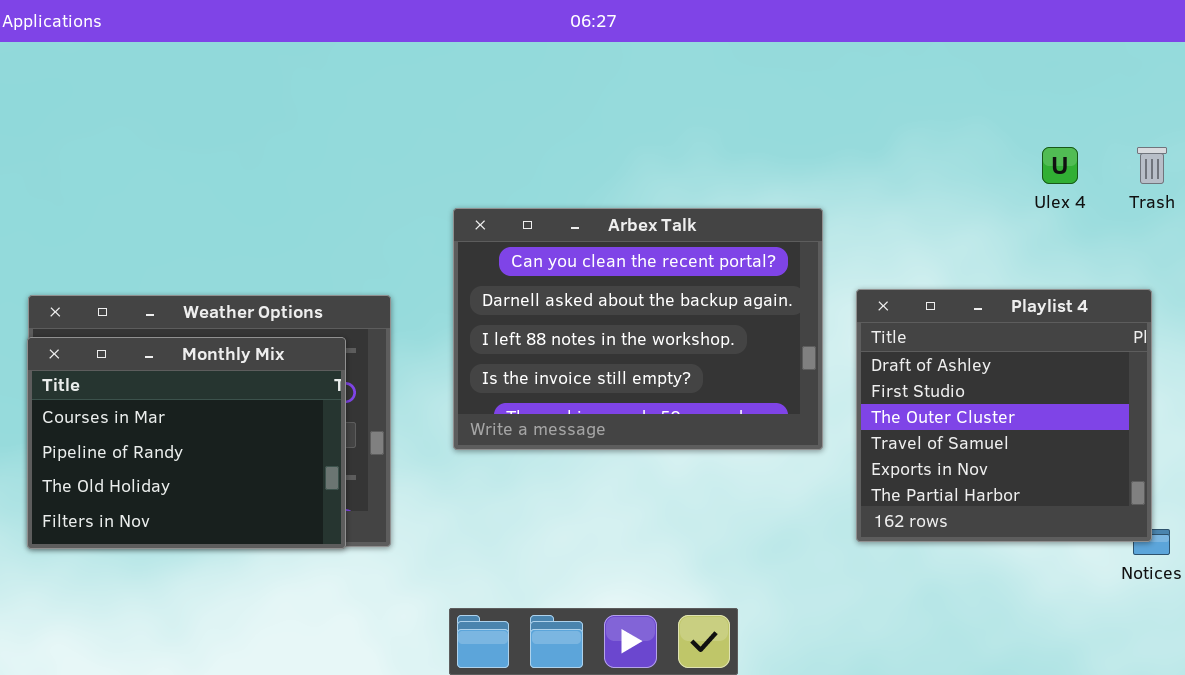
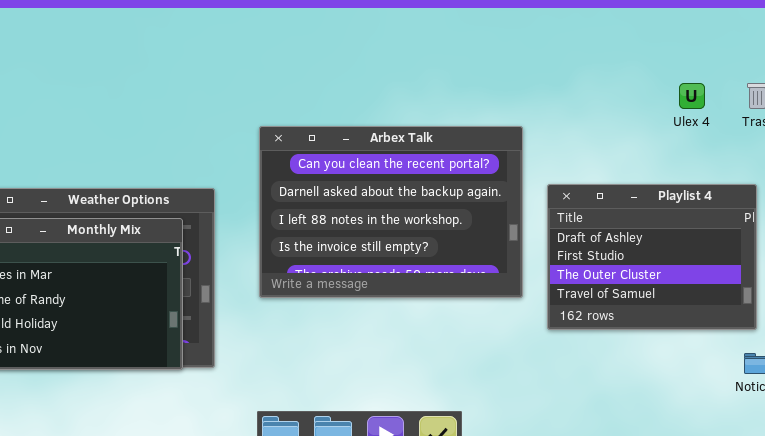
Playlist 4: [856,289,1152,542] -> [547,184,757,330], resized

